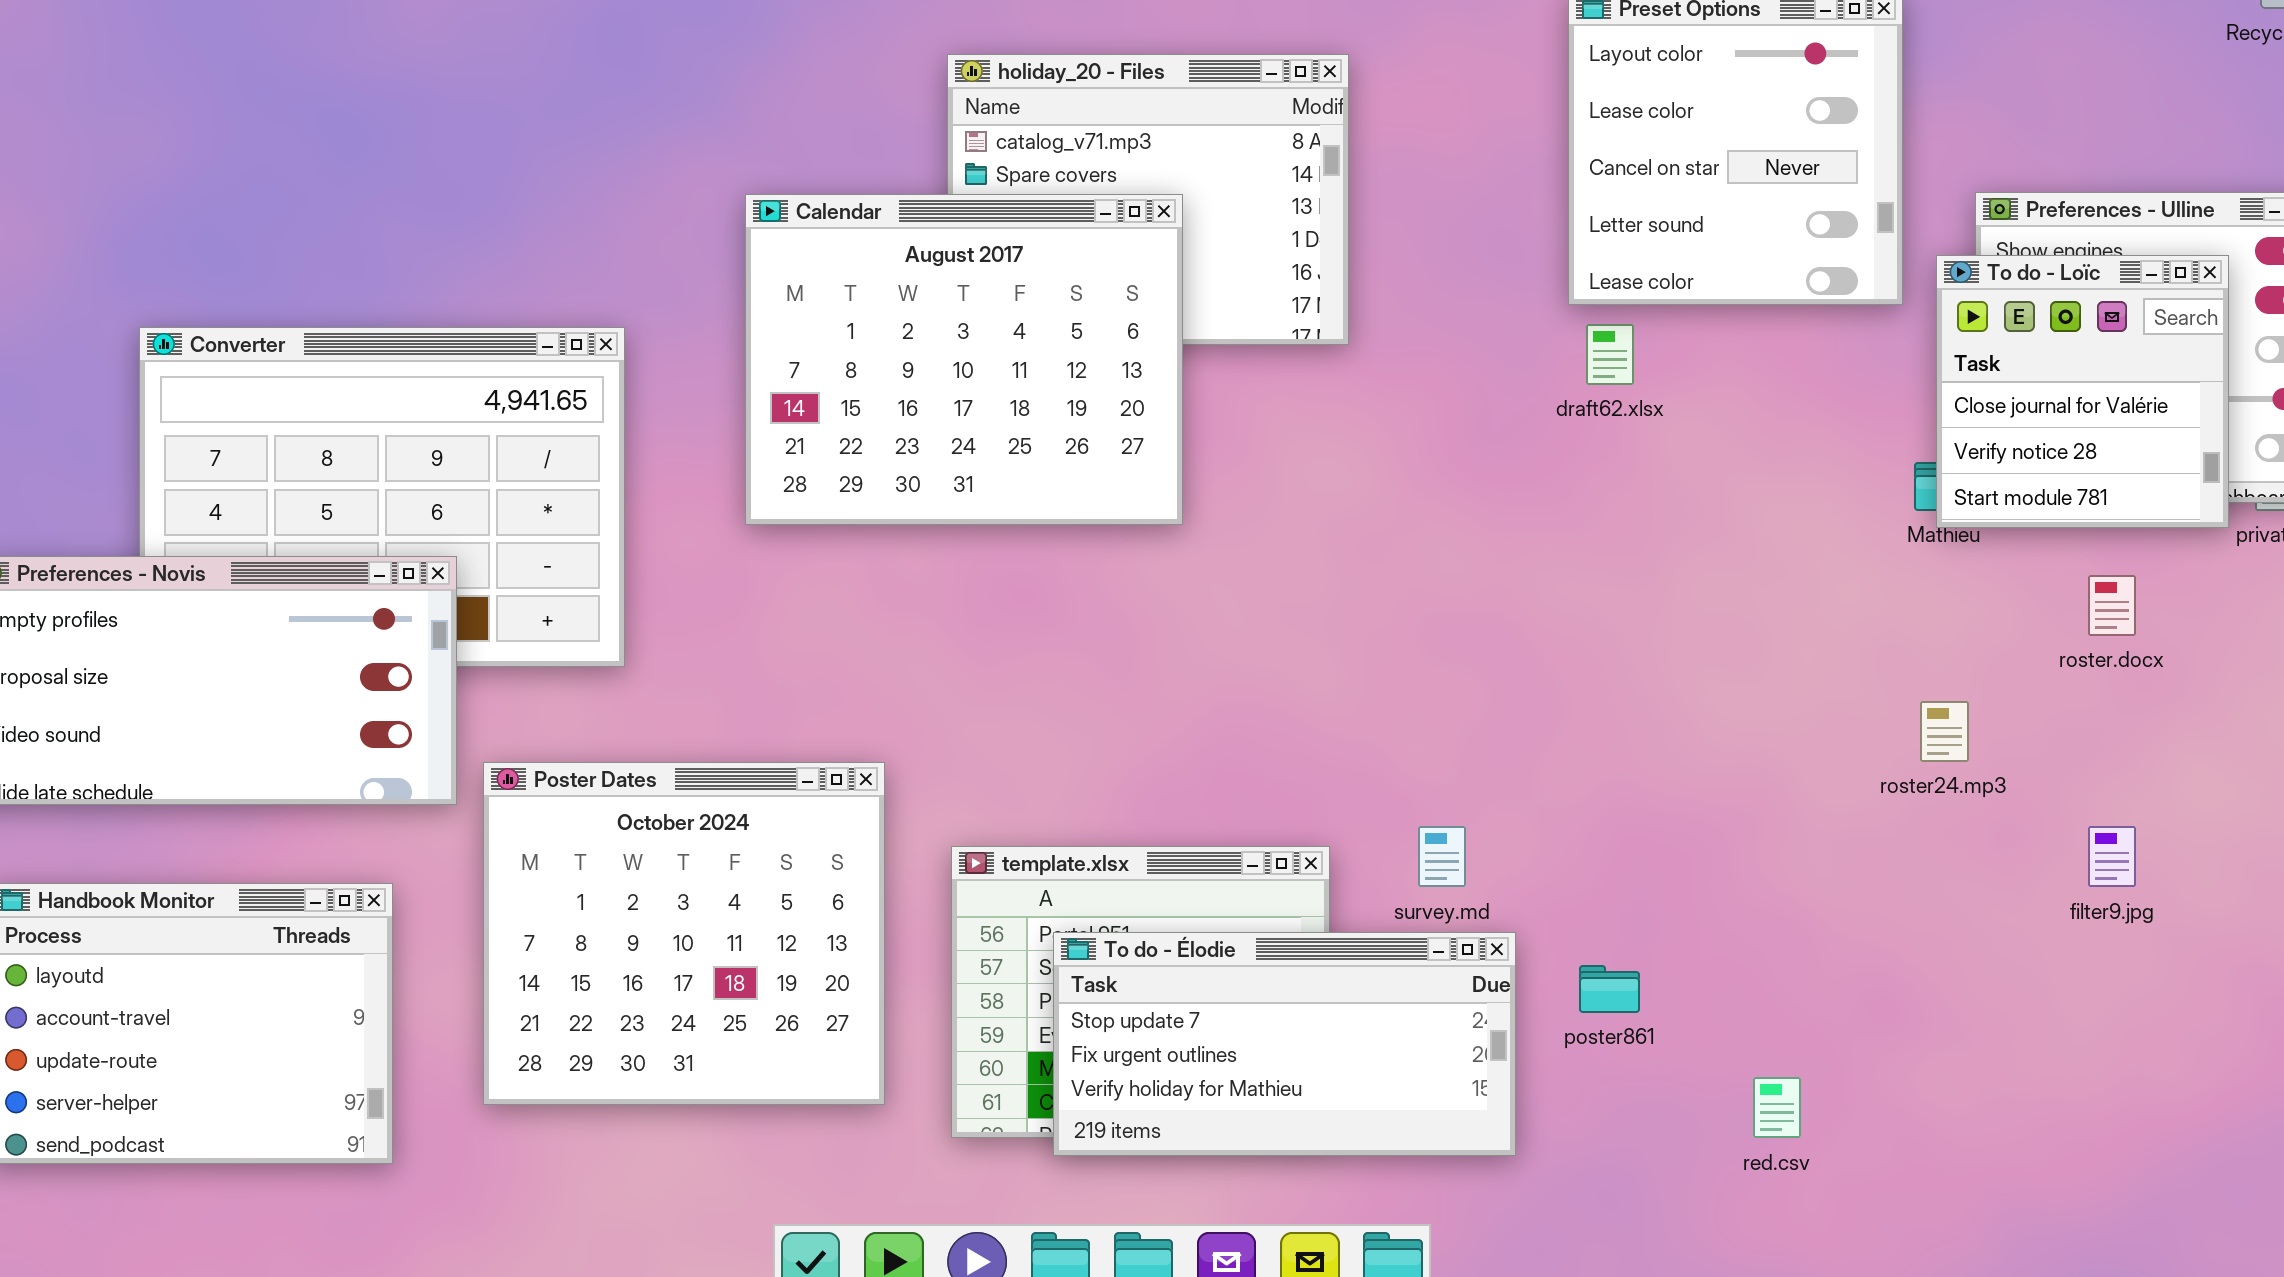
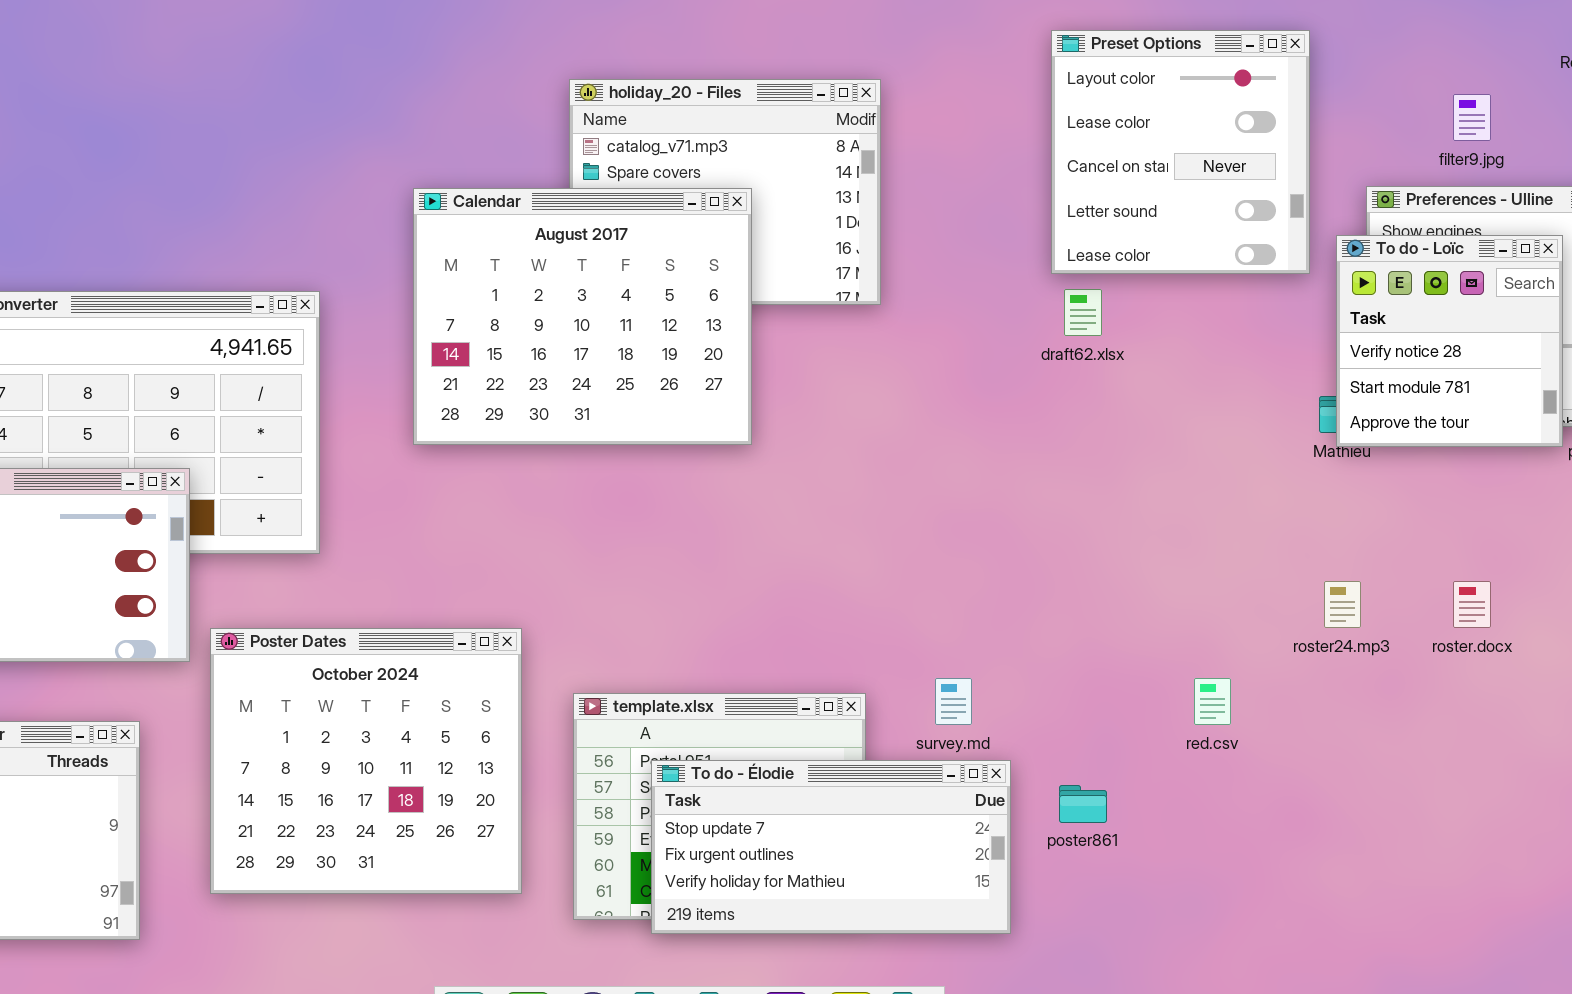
To do - Loïc: [1936,255,2229,528] -> [1336,235,1563,447], scrolled down 1 row
roster.docx: [2088,575,2136,636] -> [1453,581,1491,628], moved
filter9.jpg: [2088,826,2136,887] -> [1453,94,1491,141], moved
red.csv: [1753,1077,1801,1138] -> [1194,678,1231,725], moved

